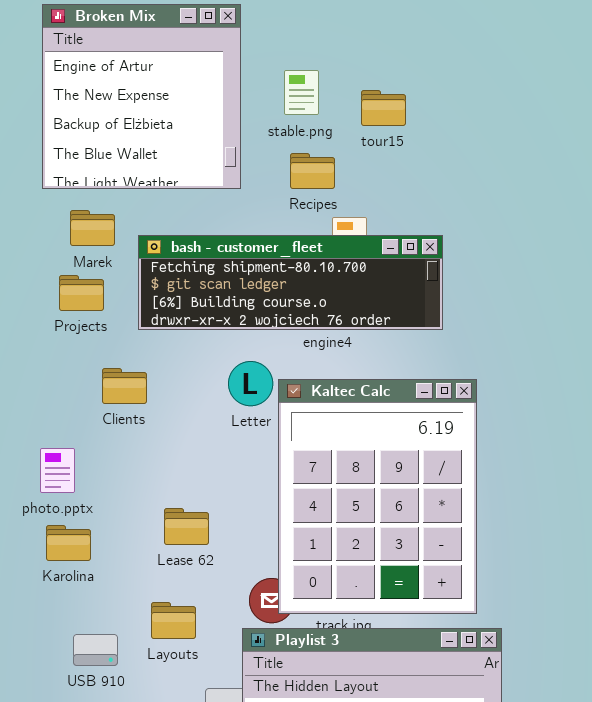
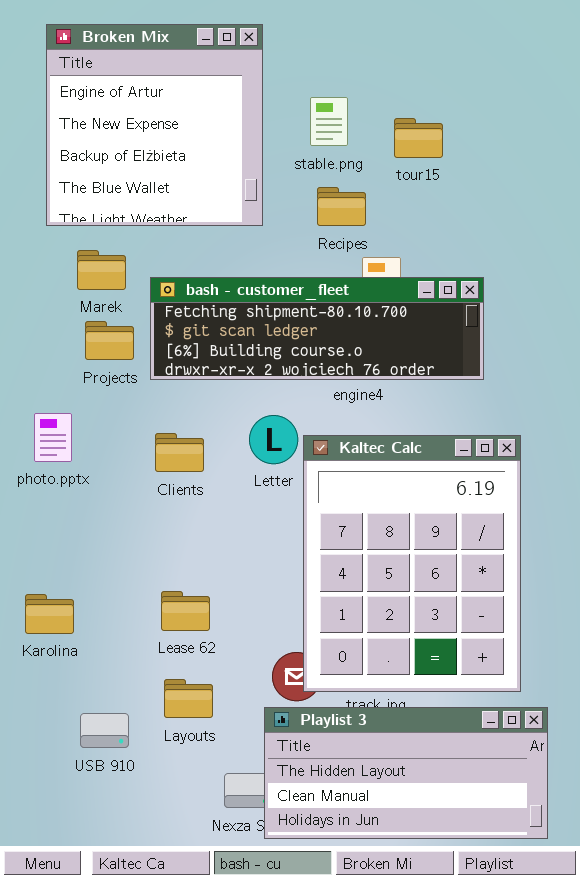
Projects: [59,275,104,311] -> [85,321,134,360], moved
Clients: [102,368,147,404] -> [155,433,204,472], moved
photo.pptx: [40,448,75,493] -> [34,413,72,462], moved
Lease 62: [164,508,209,545] -> [161,591,210,631], moved
Karolina: [46,525,91,561] -> [25,594,74,634], moved

